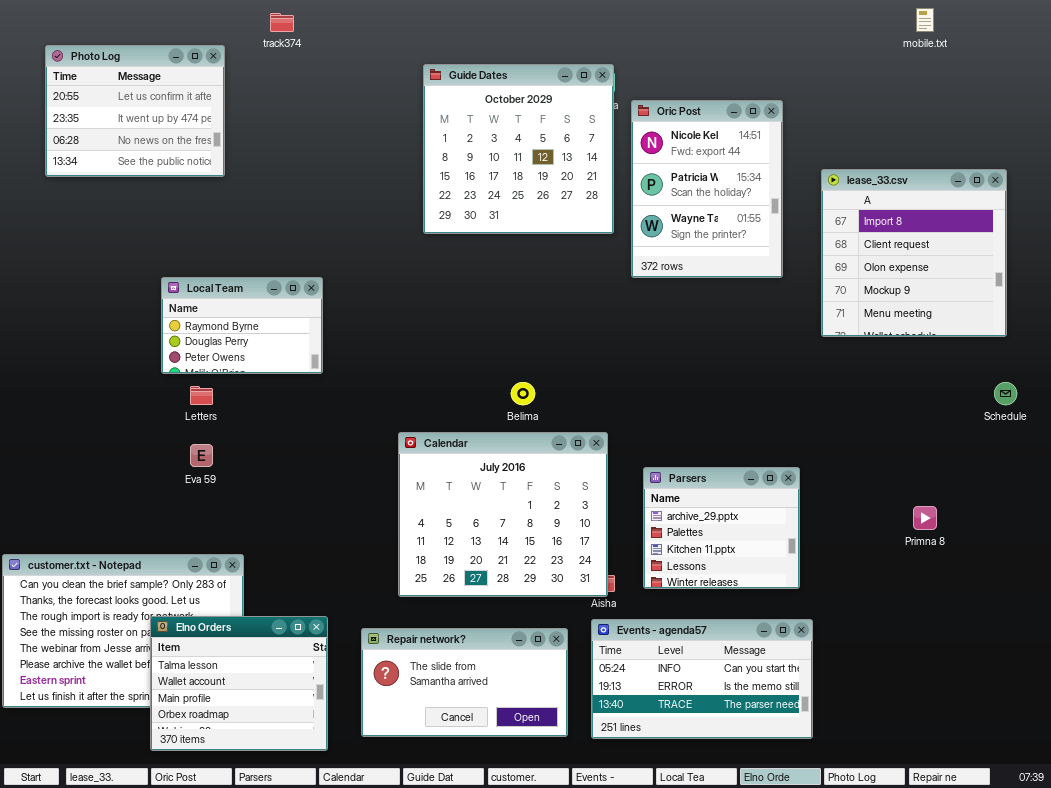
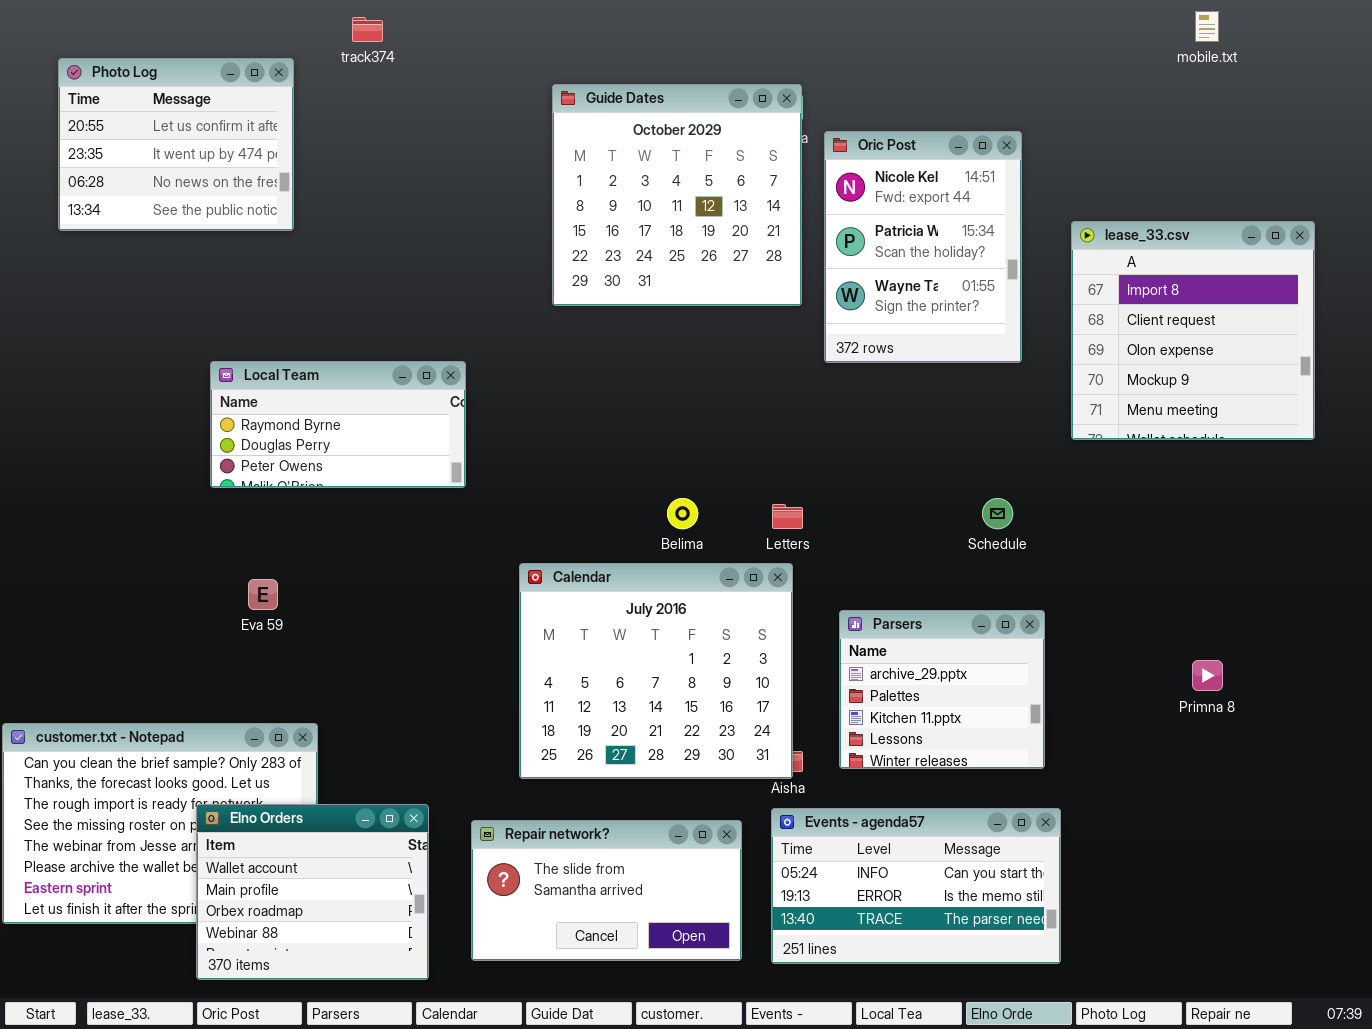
Local Team: [161,277,323,374] -> [210,361,466,488], resized
Schedule: [994,382,1017,405] -> [982,498,1013,529], moved
Letters: [190,386,213,405] -> [772,504,803,529], moved
Elno Orders: [150,616,328,751] -> [196,804,429,980], scrolled down 1 row

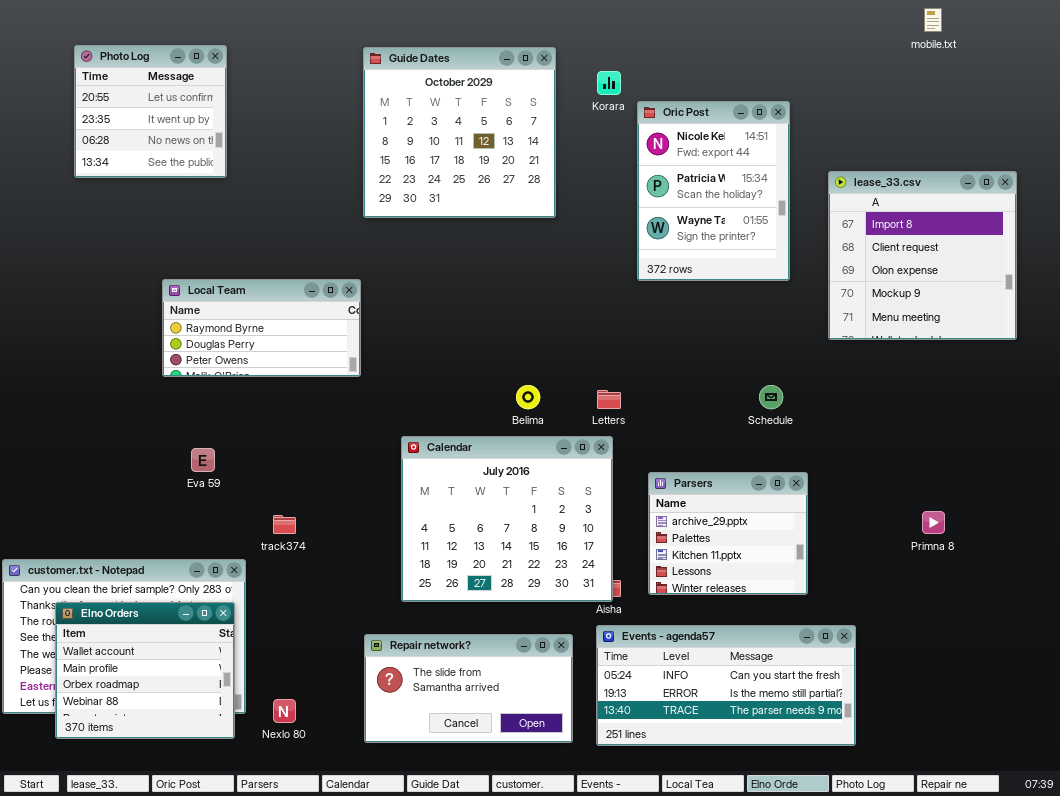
track374: [352,17,383,42] -> [273,515,296,534], moved
Photo Log: [58,58,294,231] -> [74,45,227,178], resized
Guide Dates: [552,84,802,306] -> [363,47,556,218], moved
Elno Orders: [196,804,429,980] -> [55,602,235,739], moved
Events - agenda57: [771,808,1061,964] -> [596,625,856,746], resized

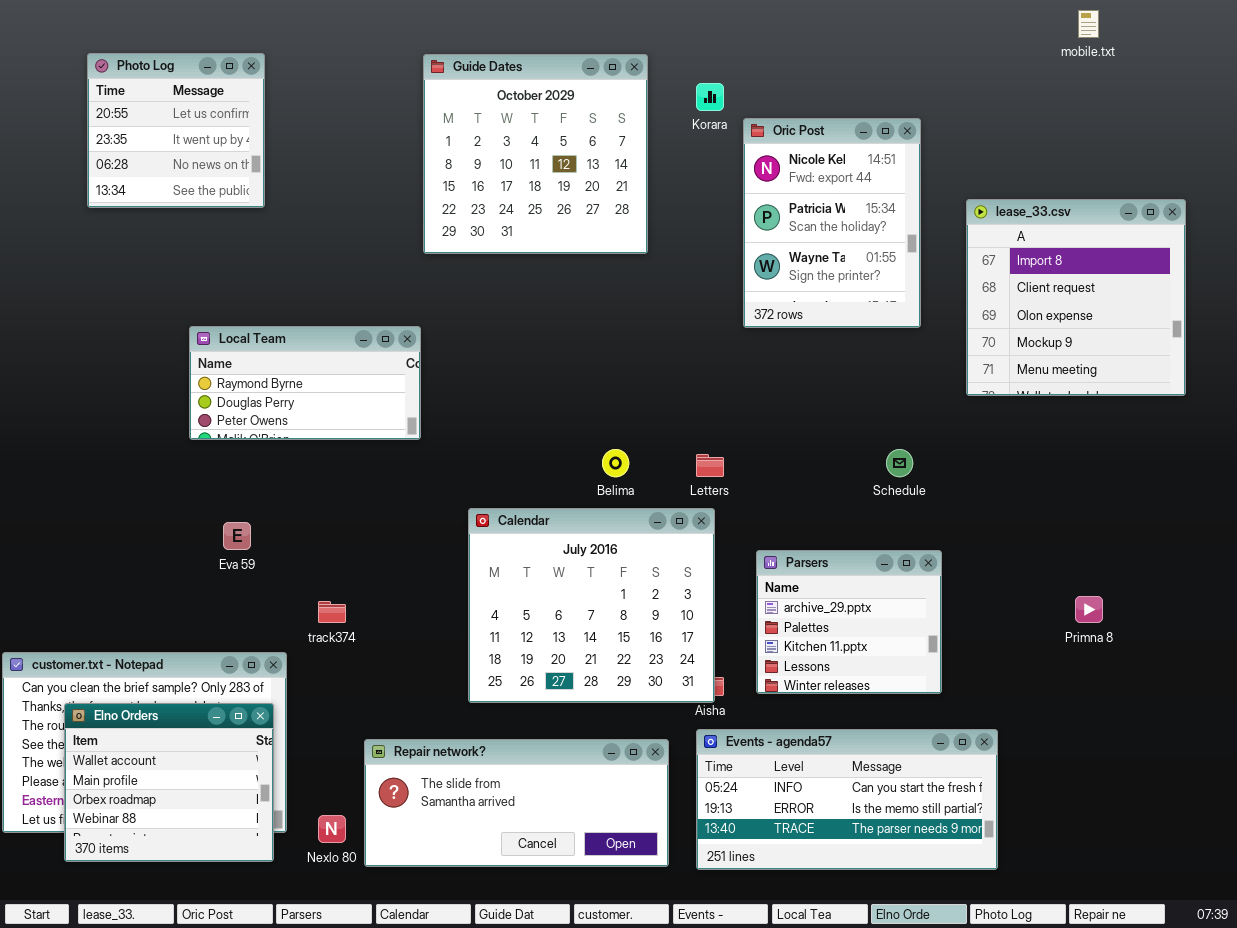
Repair network?: [364,634,573,743] -> [364,739,669,867], resized

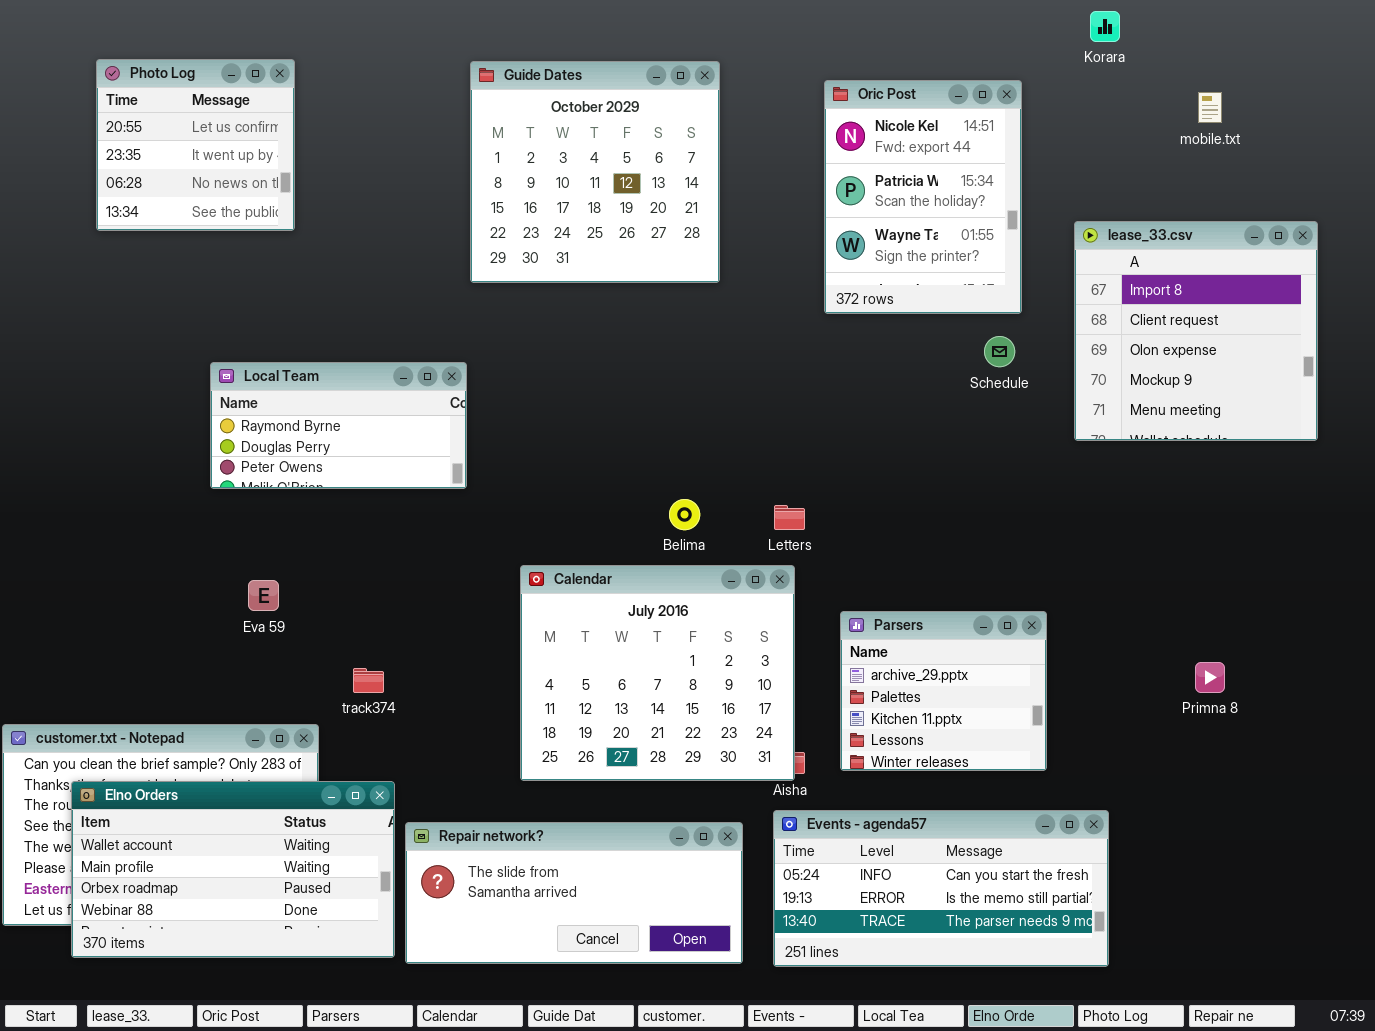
mobile.txt: [1078,10,1099,38] -> [1198,92,1222,123], moved
Korara: [696,83,724,111] -> [1090,11,1120,42], moved
Oric Post: [743,118,921,328] -> [824,80,1022,314], moved
Schedule: [886,449,913,477] -> [984,336,1015,367], moved
Elno Orders: [64,703,274,862] -> [71,781,395,958], resized

